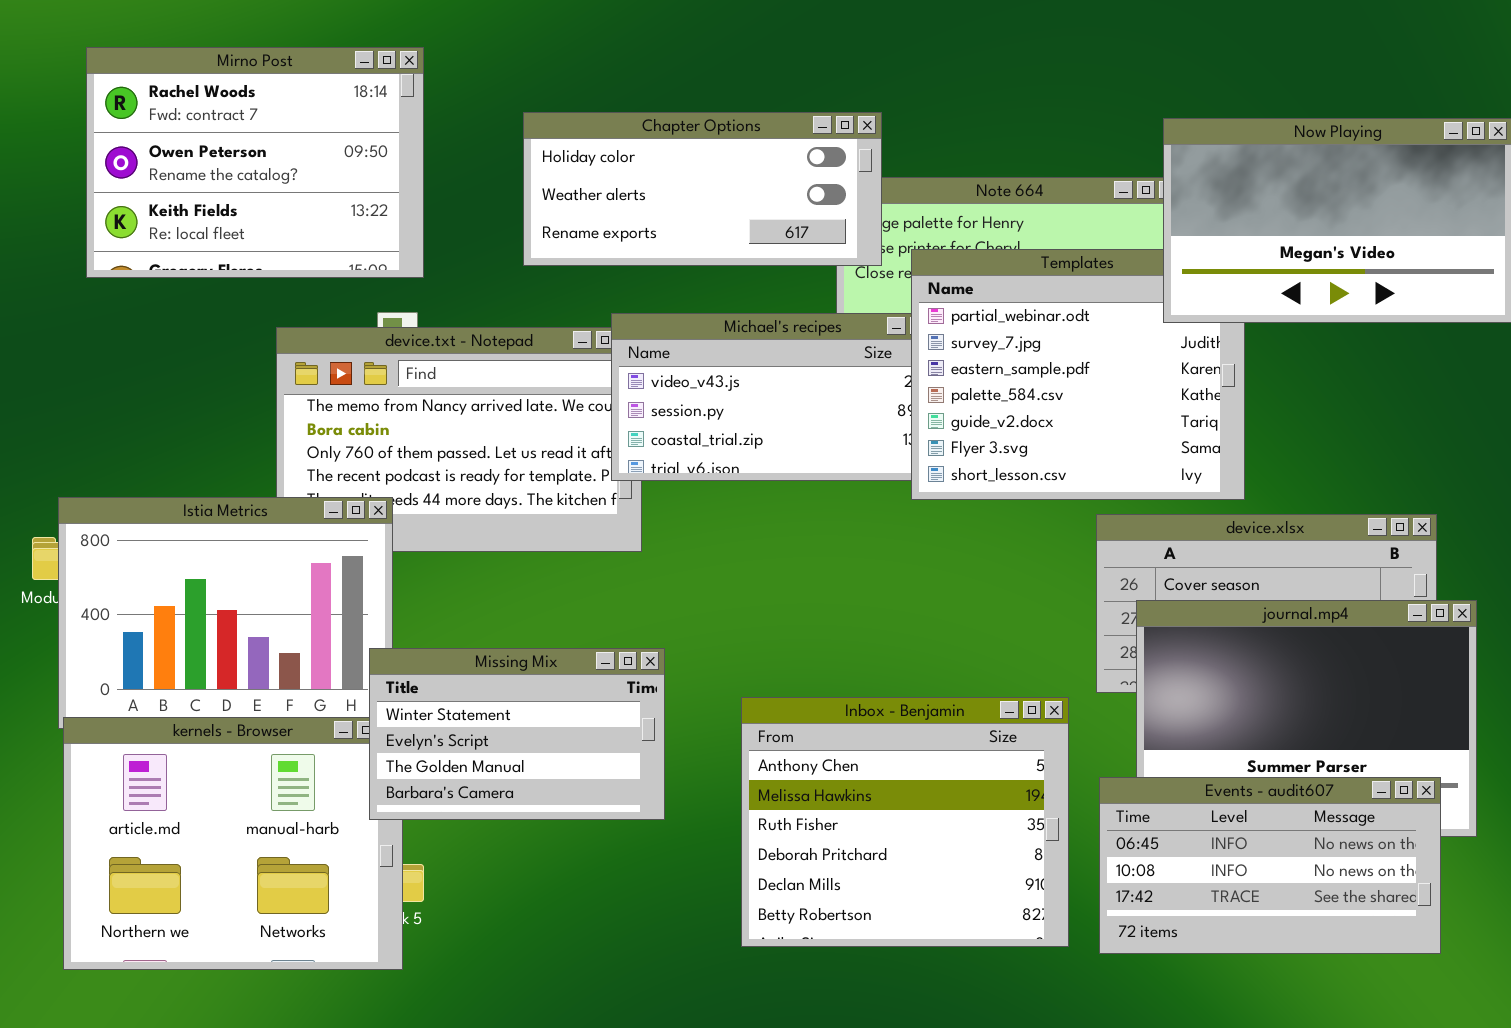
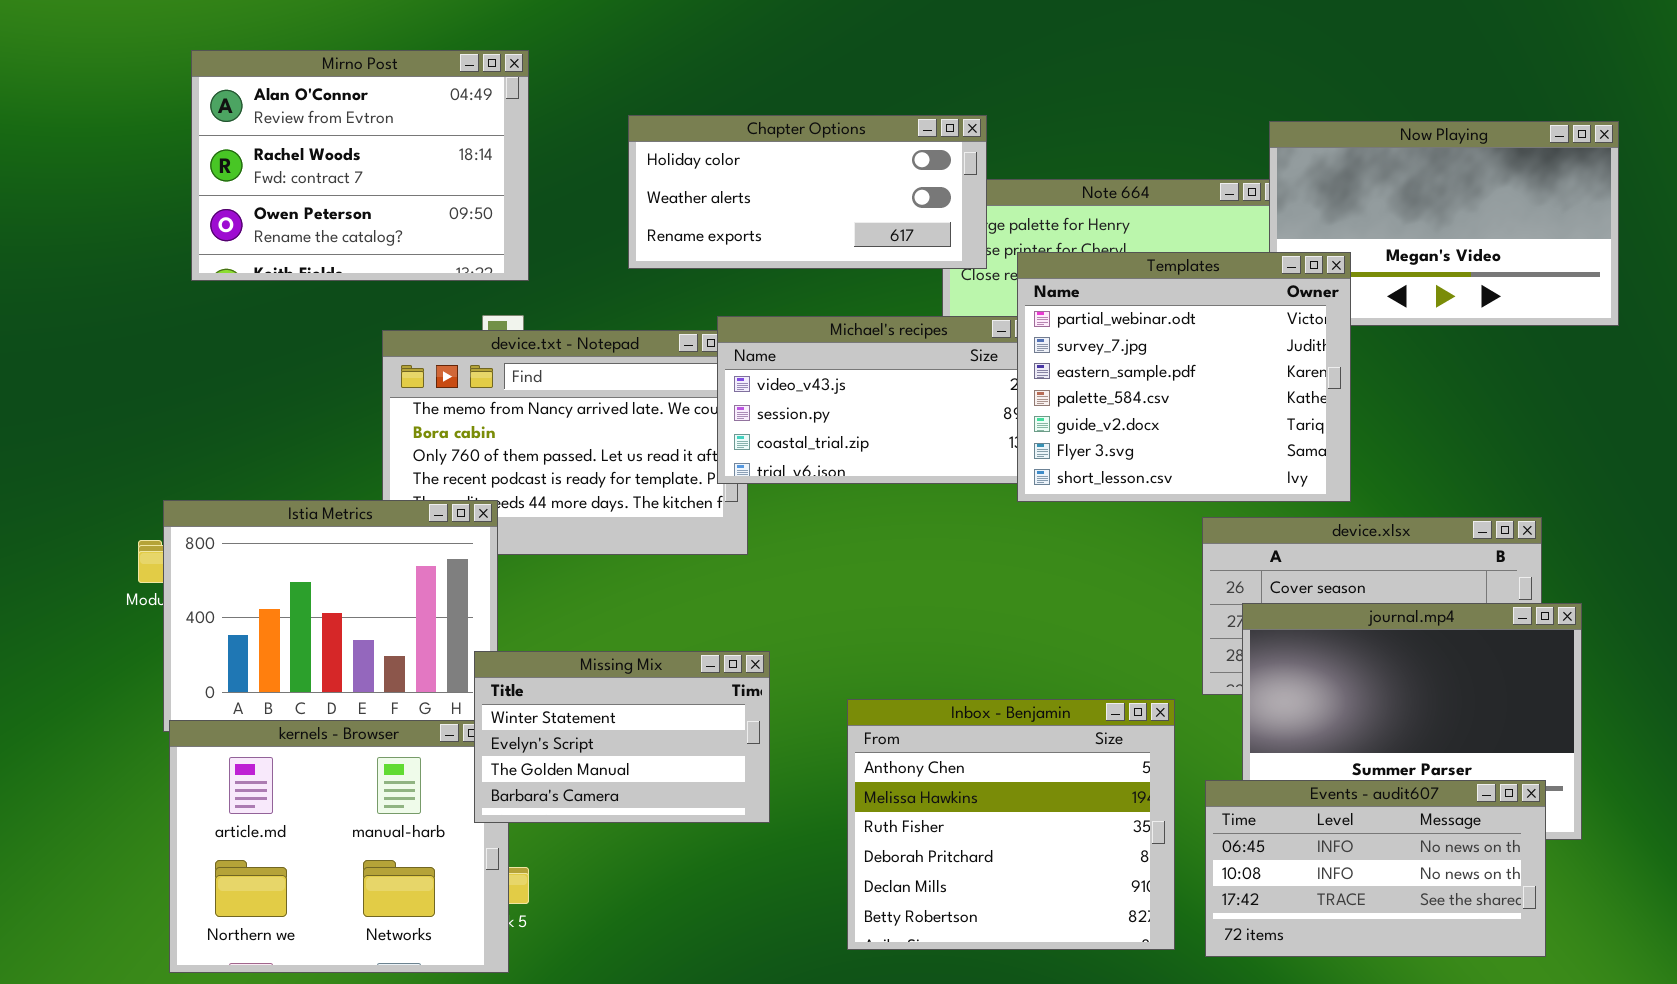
Mirno Post: [86,47,424,278] -> [191,50,529,281], scrolled up 1 row
Templates: [911,249,1245,500] -> [1017,252,1351,502], raised

